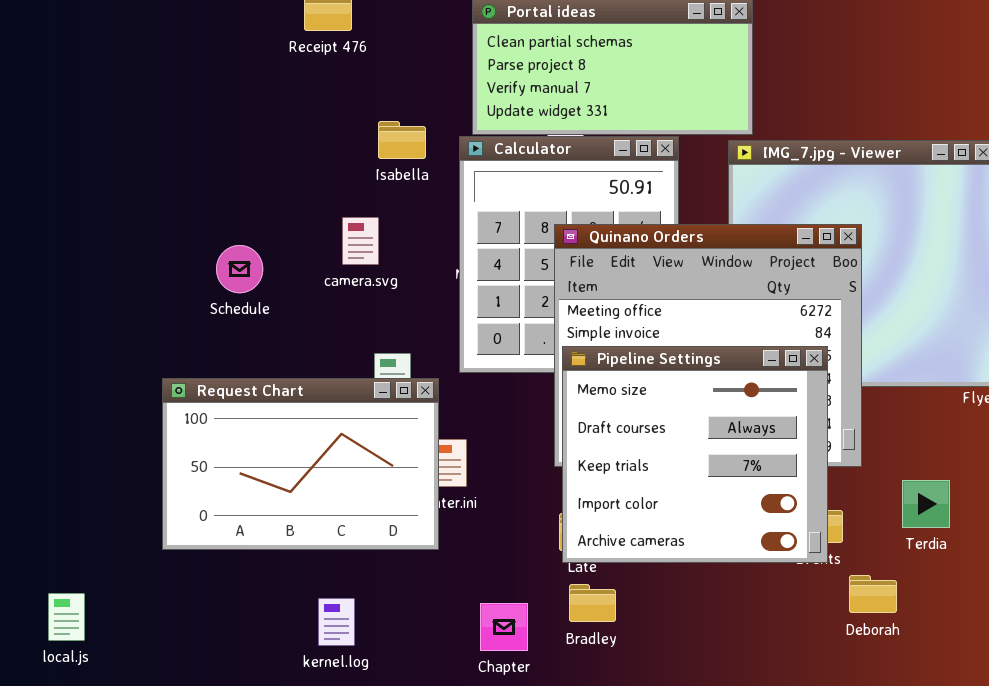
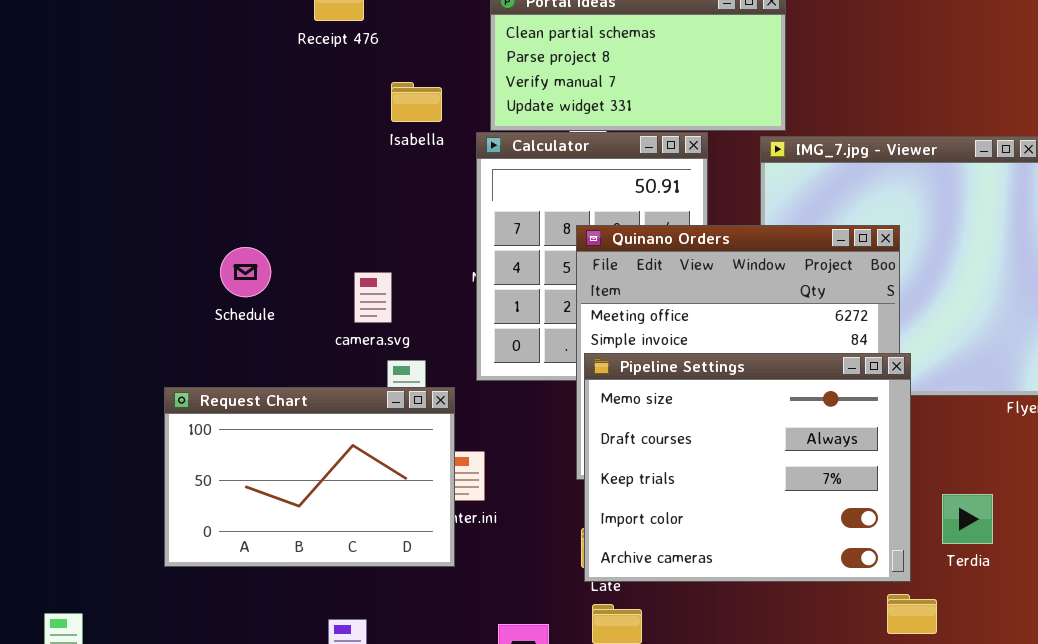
Isabella: [378,121,426,159] -> [391,82,442,122], moved
camera.svg: [342,217,379,265] -> [354,272,392,323], moved
Pipeline Settings: [562,346,828,563] -> [584,353,911,582], resized

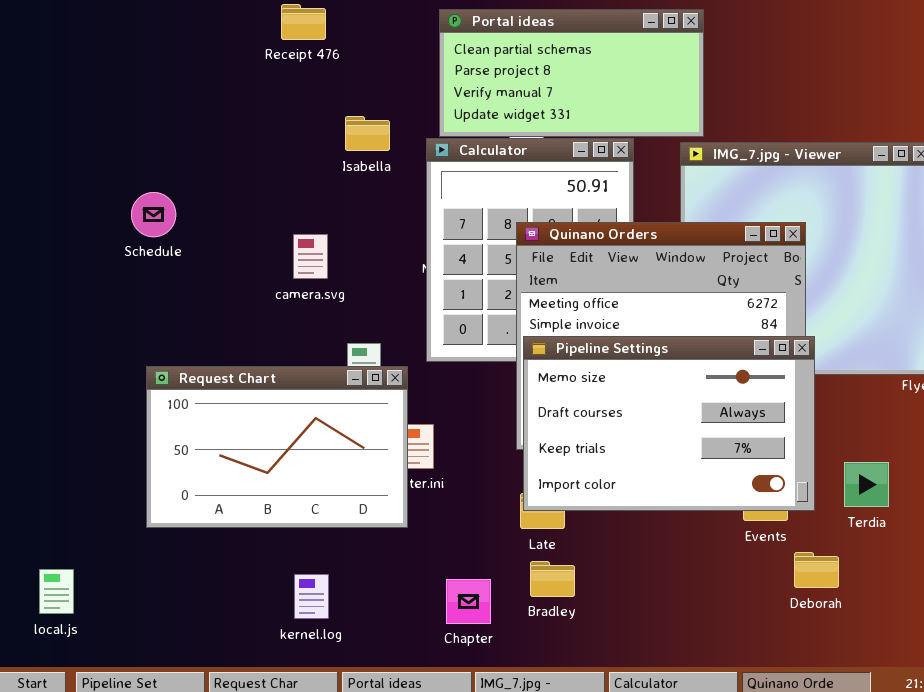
Isabella: [391,82,442,122] -> [345,116,390,151], moved
Schedule: [220,247,271,297] -> [131,192,176,237], moved
camera.svg: [354,272,392,323] -> [293,234,328,279], moved
Pipeline Settings: [584,353,911,582] -> [523,336,815,511], resized

